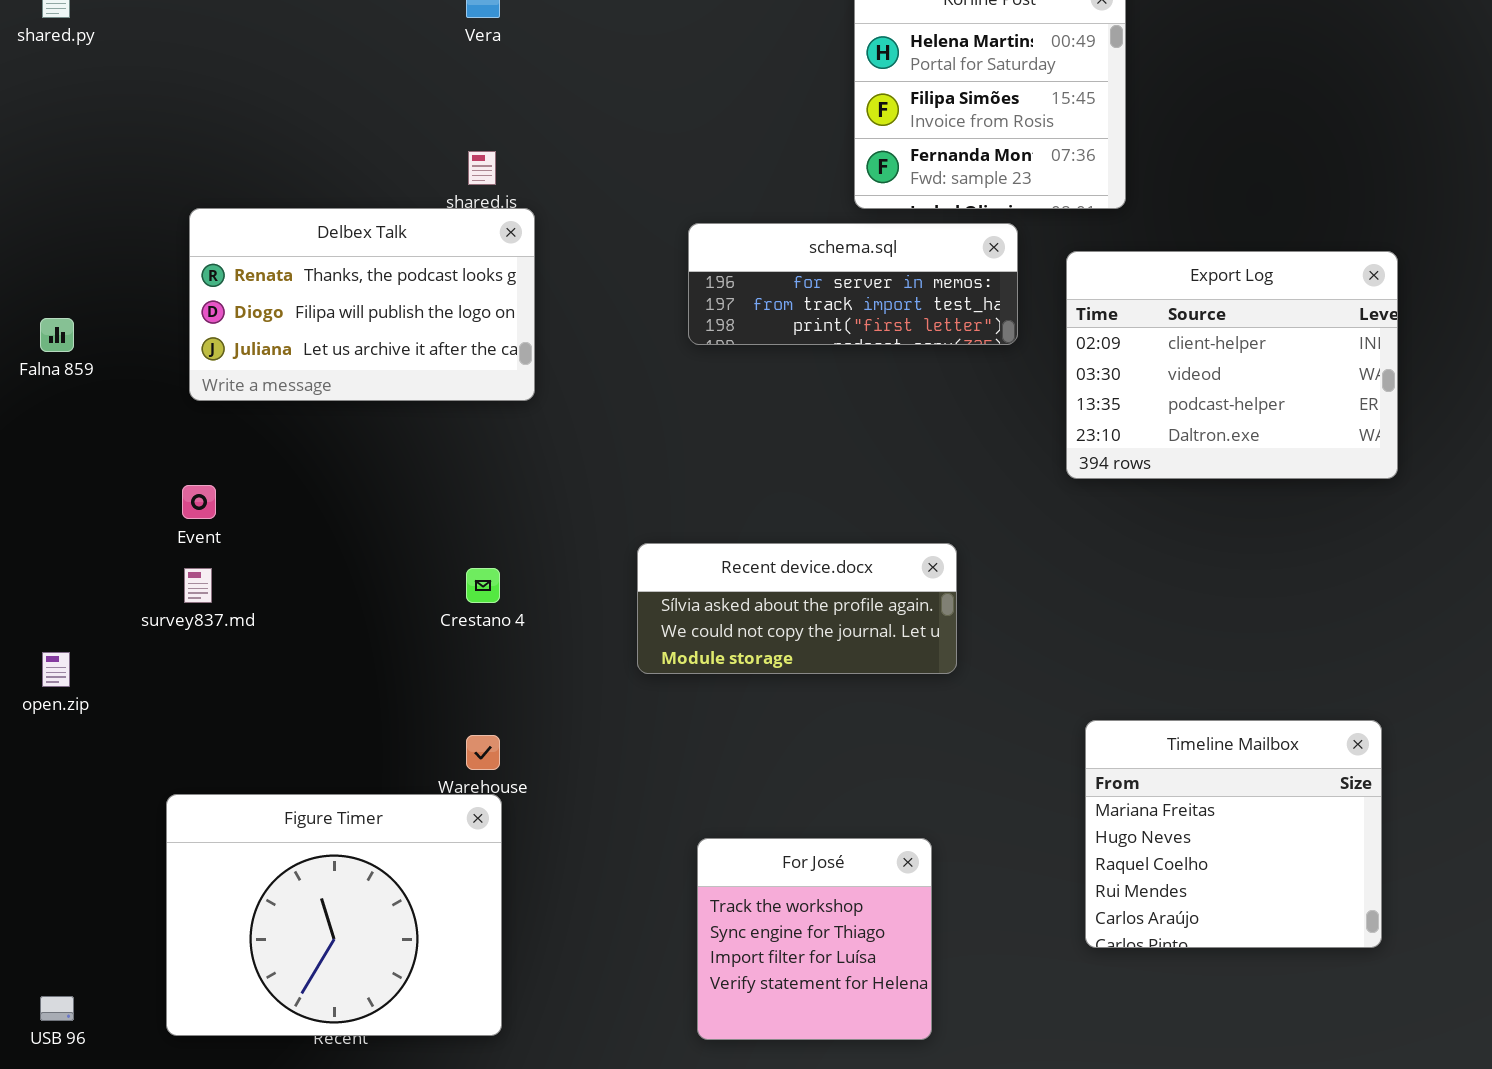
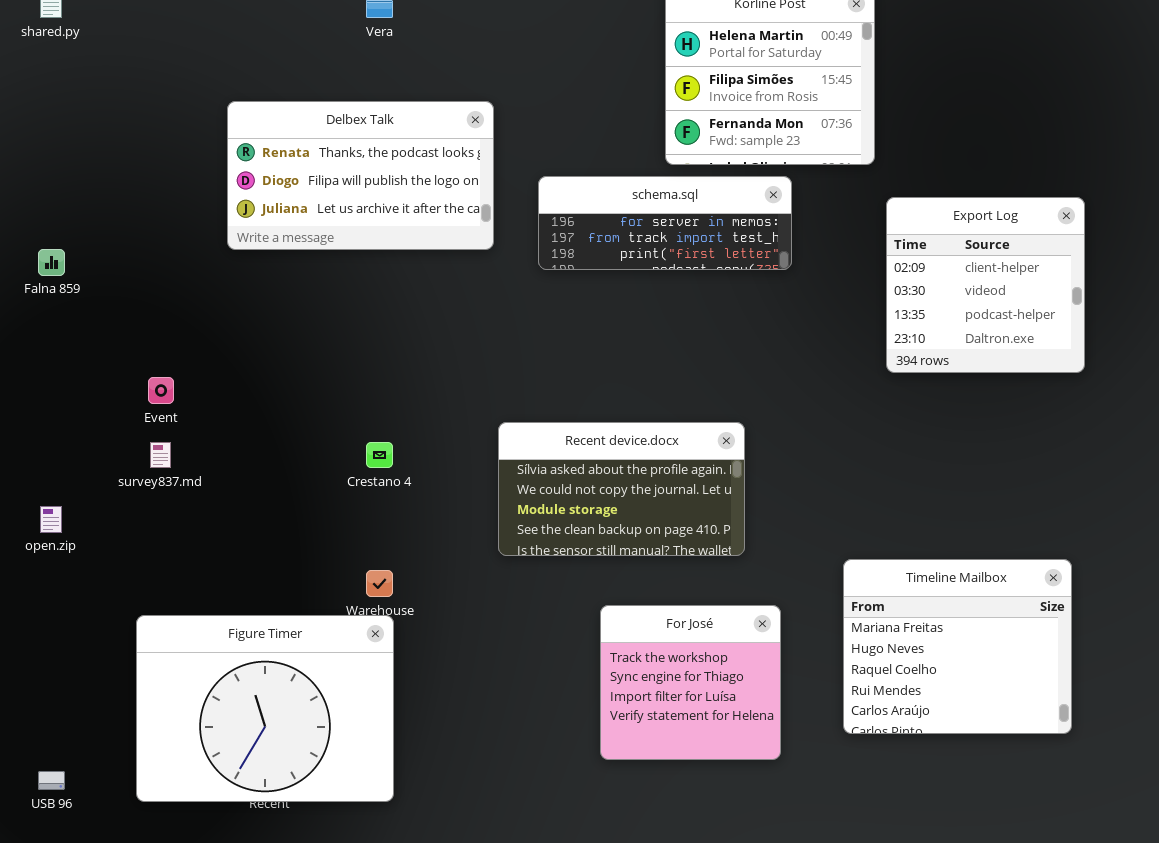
Delbex Talk: [189,208,535,401] -> [227,101,494,250], moved
Export Log: [1066,251,1398,479] -> [886,197,1085,373], resized
Recent device.docx: [637,543,957,674] -> [498,422,745,556], resized
For José: [697,838,932,1040] -> [600,605,781,760], moved

